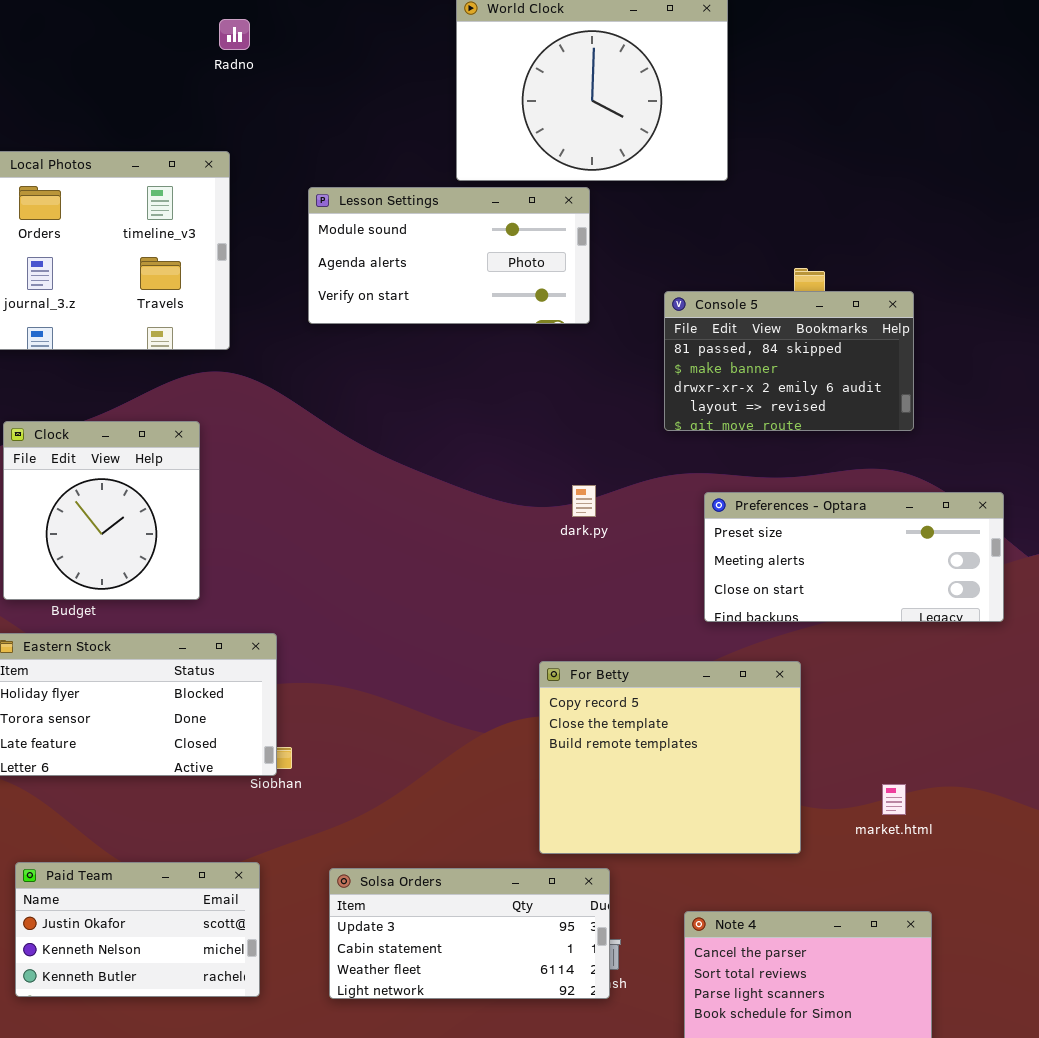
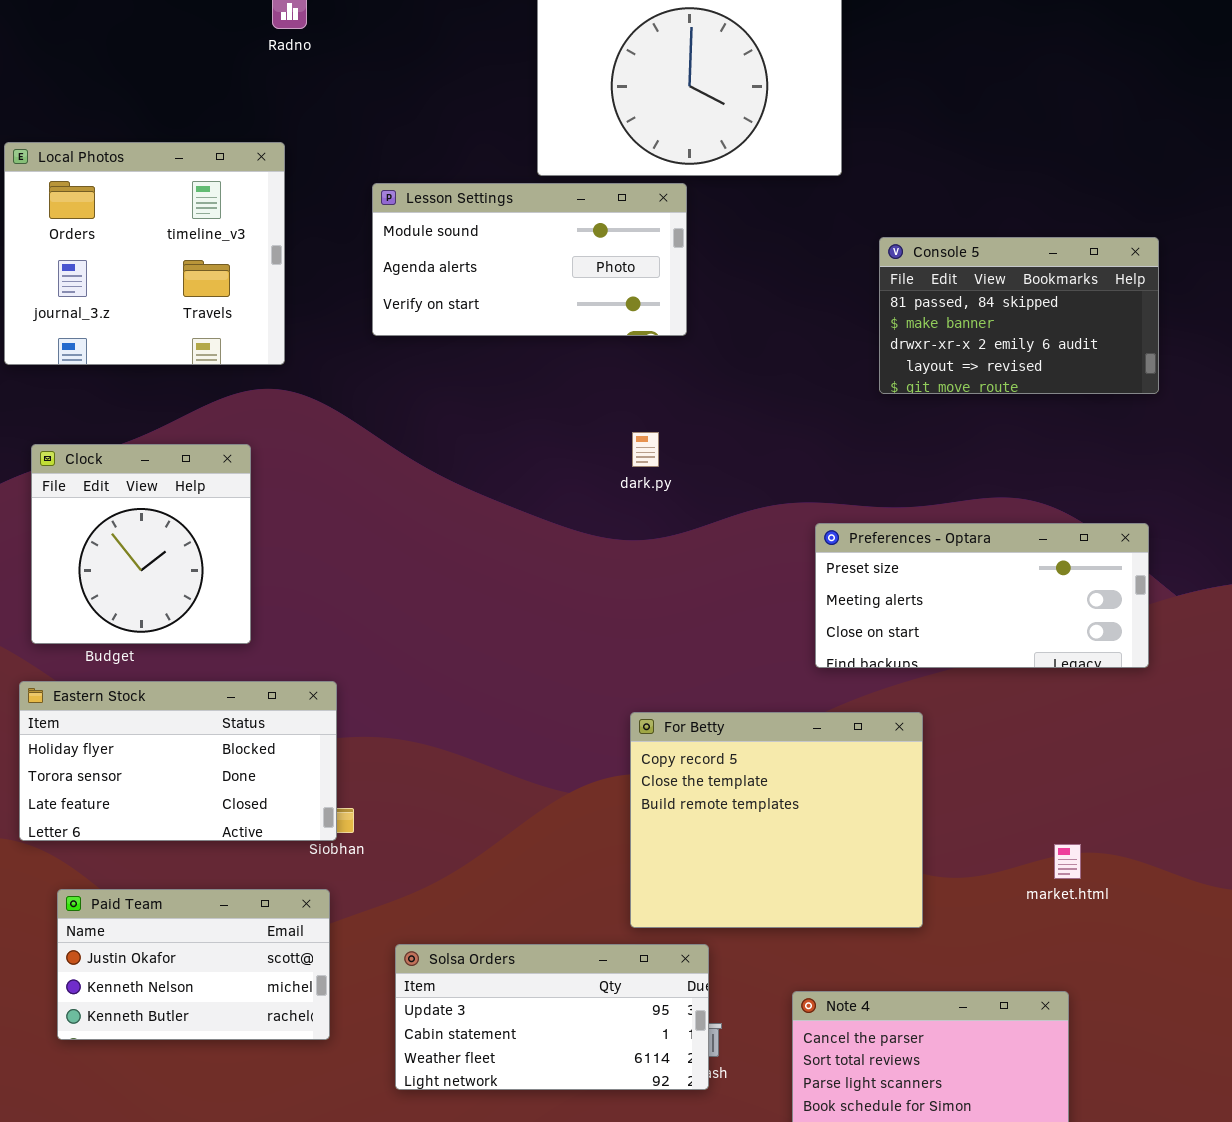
Console 5: [664,291,914,431] -> [879,237,1159,394], moved
dark.py: [572,485,596,517] -> [632,432,659,467], moved
market.html: [882,784,906,815] -> [1054,844,1081,879], moved
Paid Team: [15,862,260,997] -> [57,889,330,1040], moved

